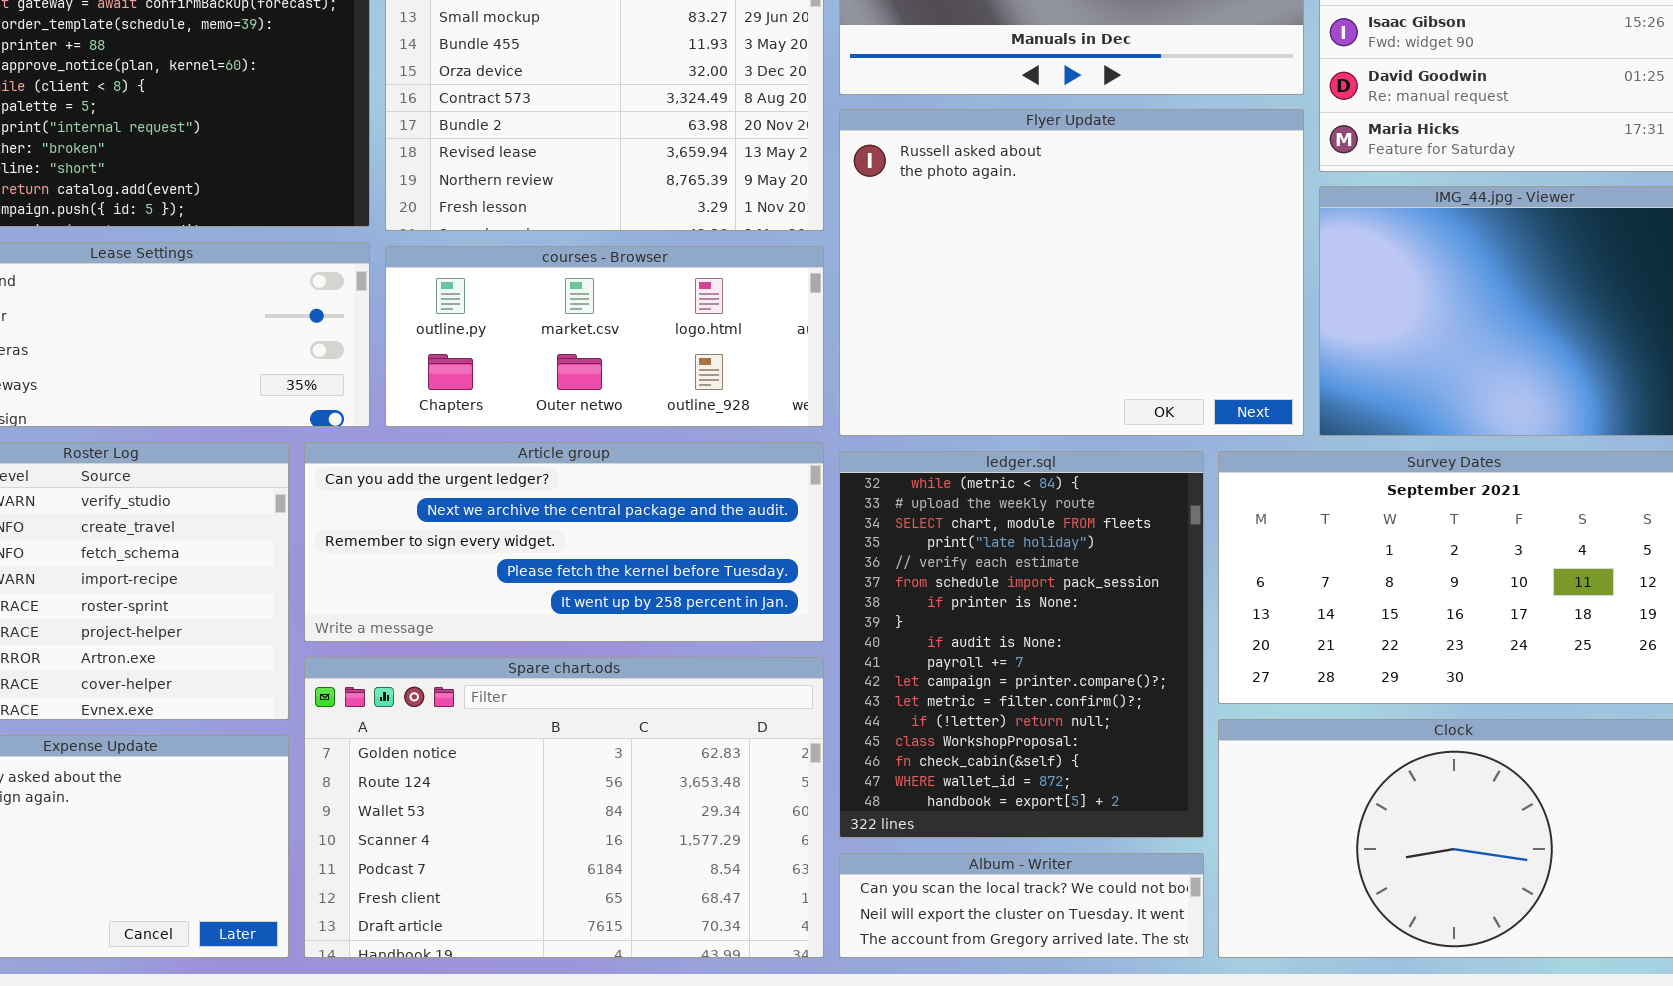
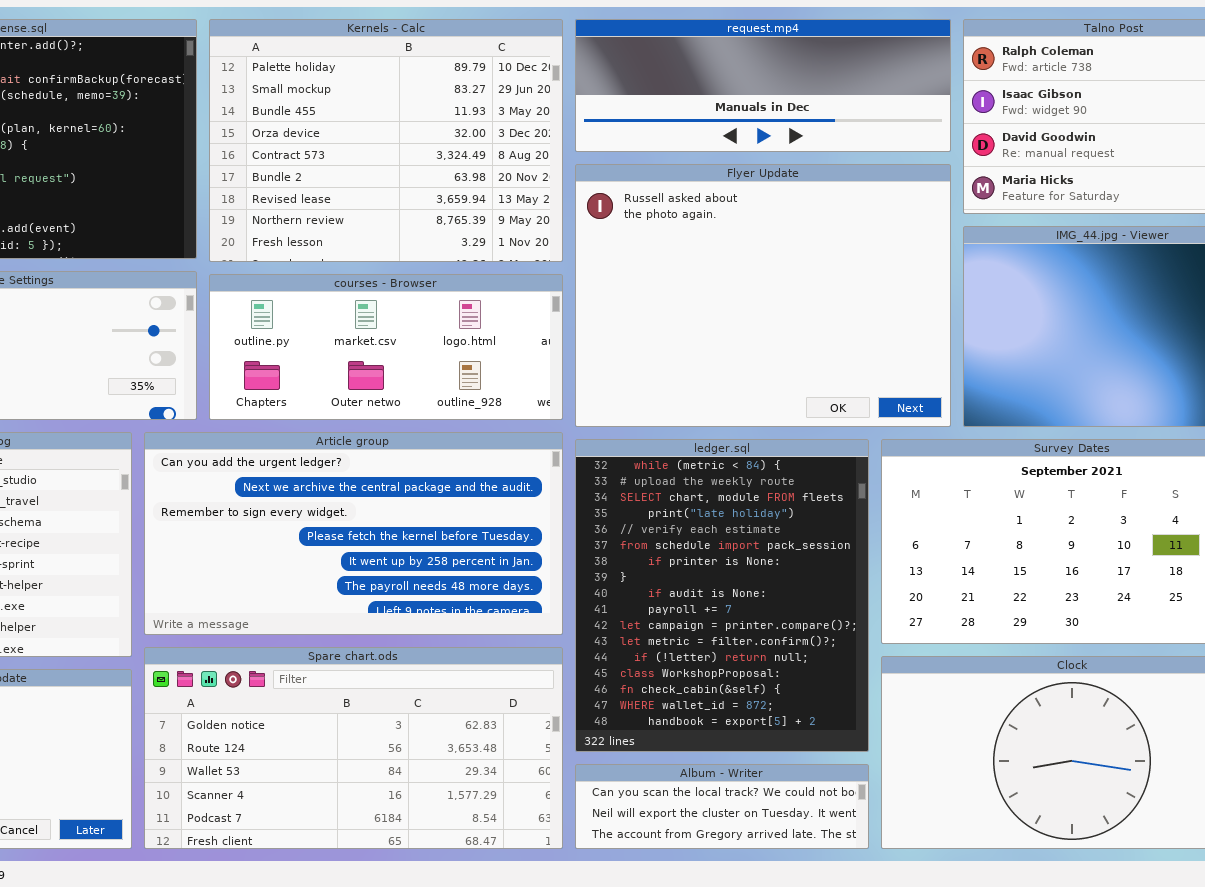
Article group: [304,442,824,642] -> [144,432,563,635], resized
Spare chart.ods: [304,657,824,958] -> [144,647,563,849], resized

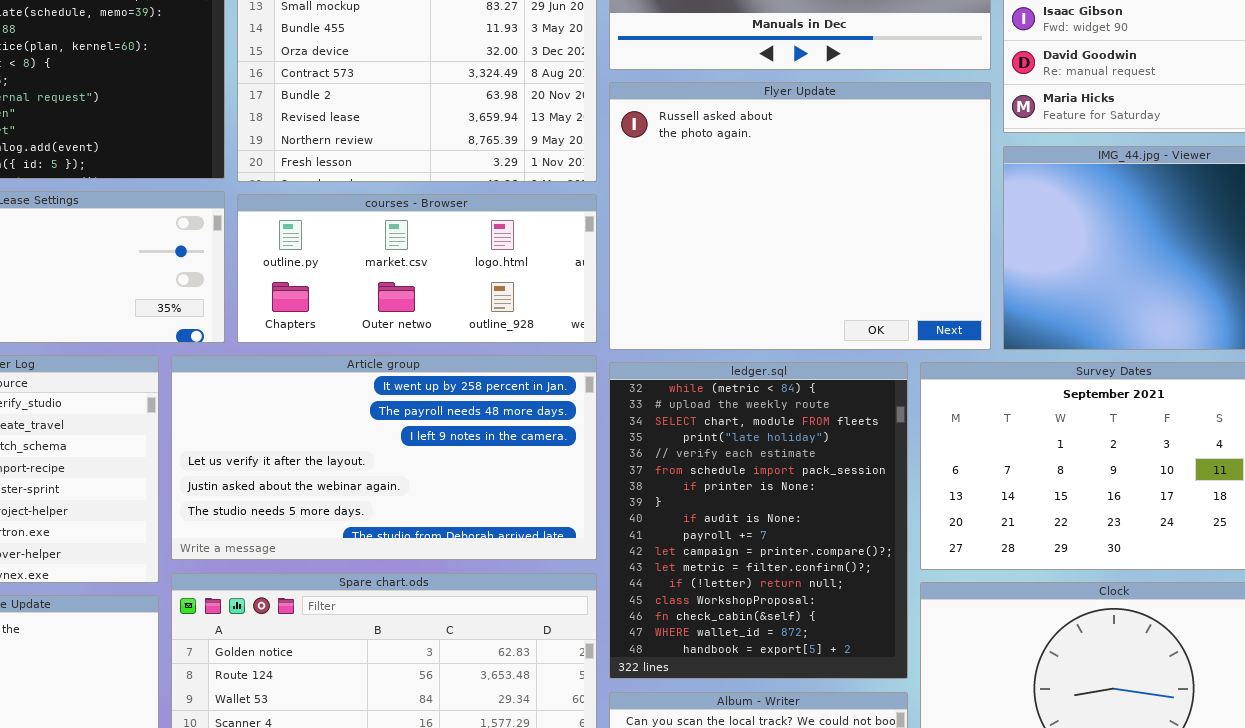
Article group: [144,432,563,635] -> [171,355,597,560], scrolled down 4 rows

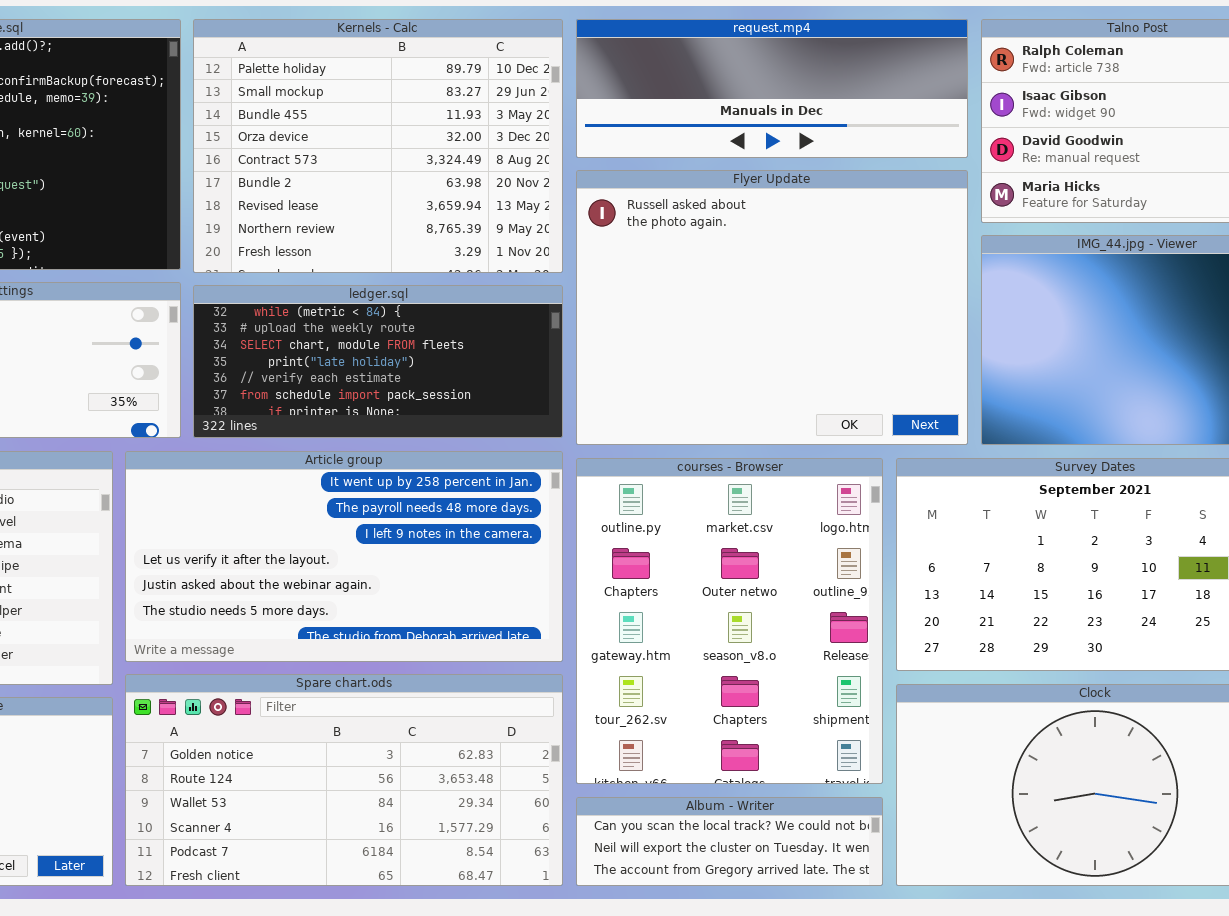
courses - Browser: [237,194,597,343] -> [576,458,883,784], moved, resized
ledger.sql: [609,362,908,679] -> [193,285,563,438], moved, resized

